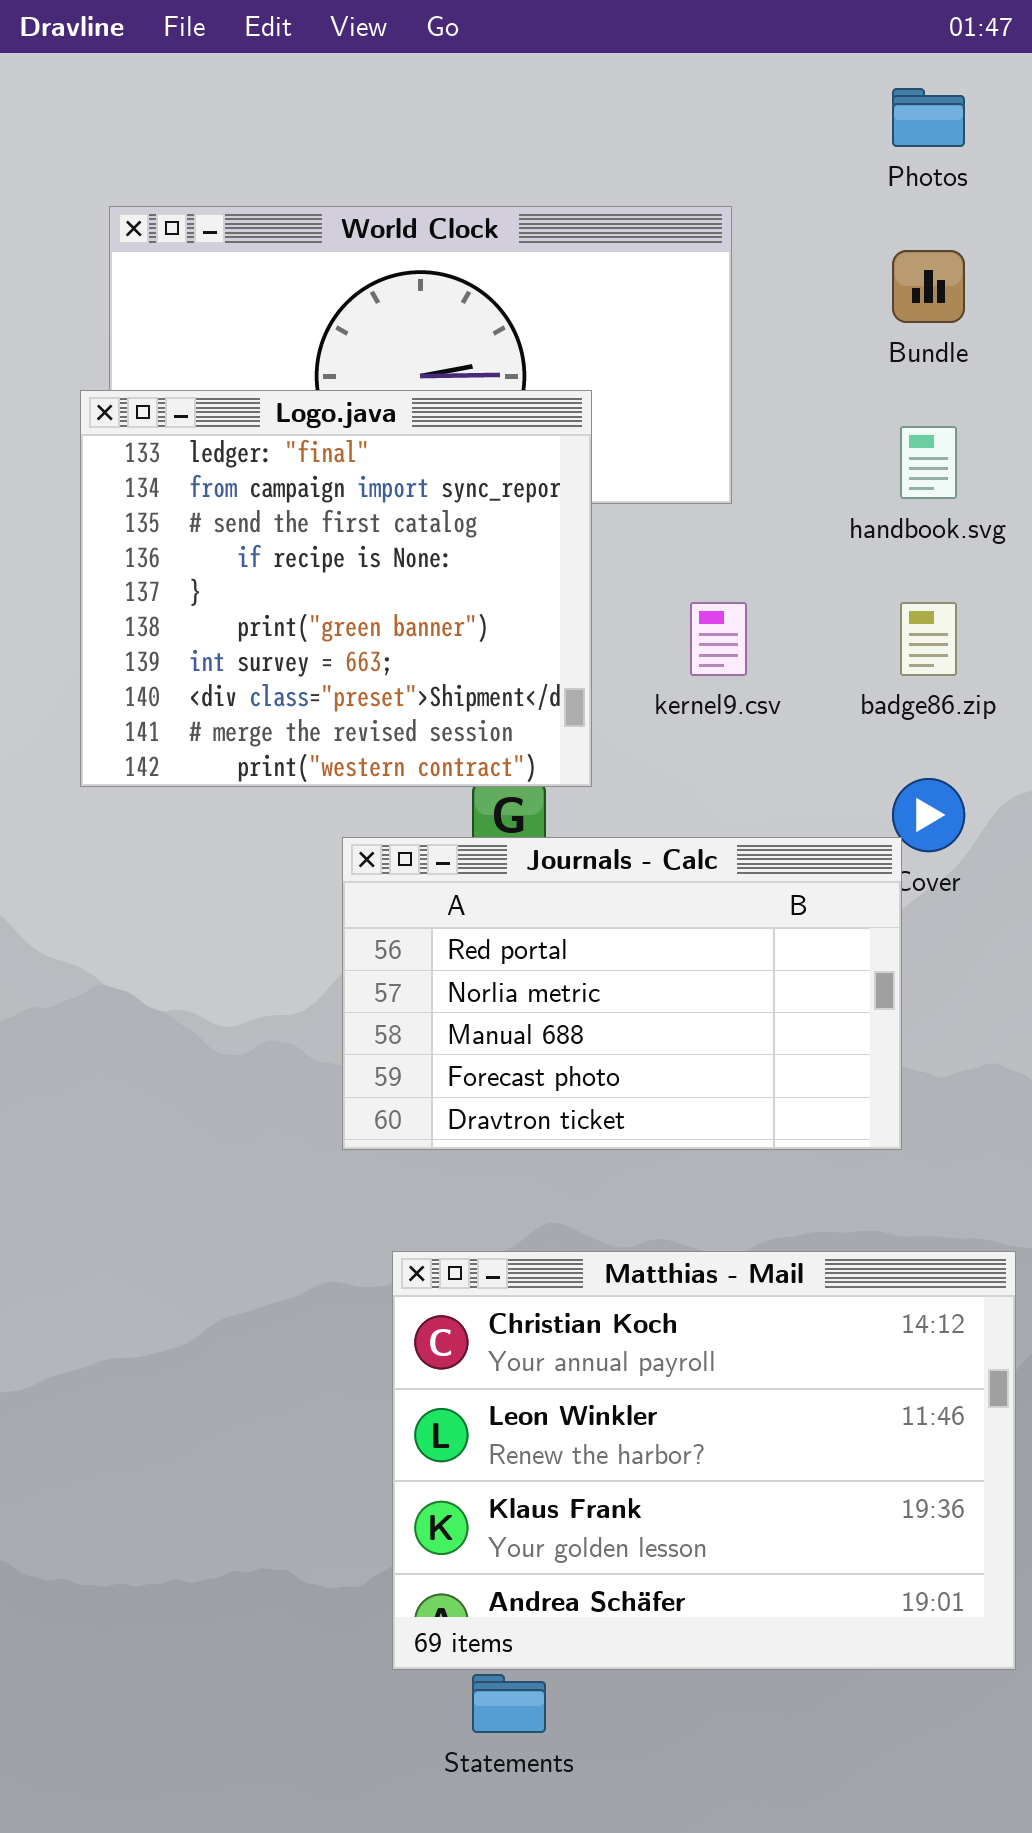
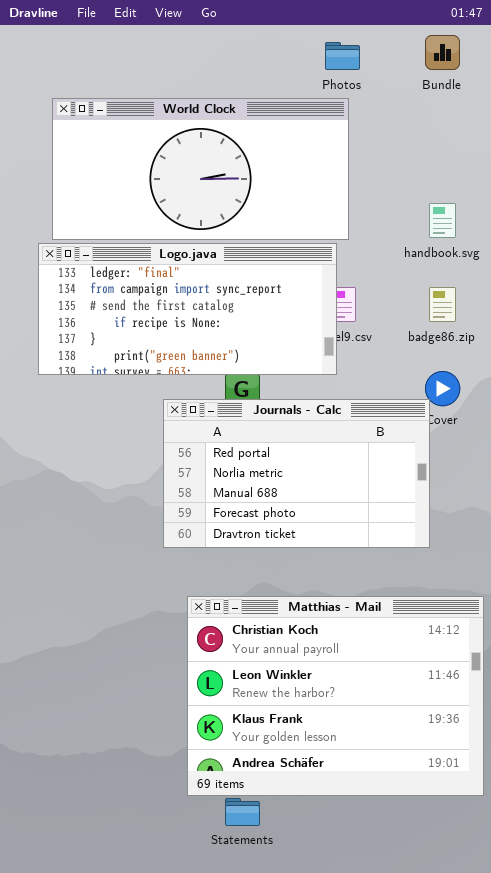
Photos: [892,88,965,147] -> [325,42,360,70], moved
Bundle: [892,250,965,323] -> [425,35,460,70], moved
Logo.java: [80,390,592,787] -> [38,243,337,375], resized

